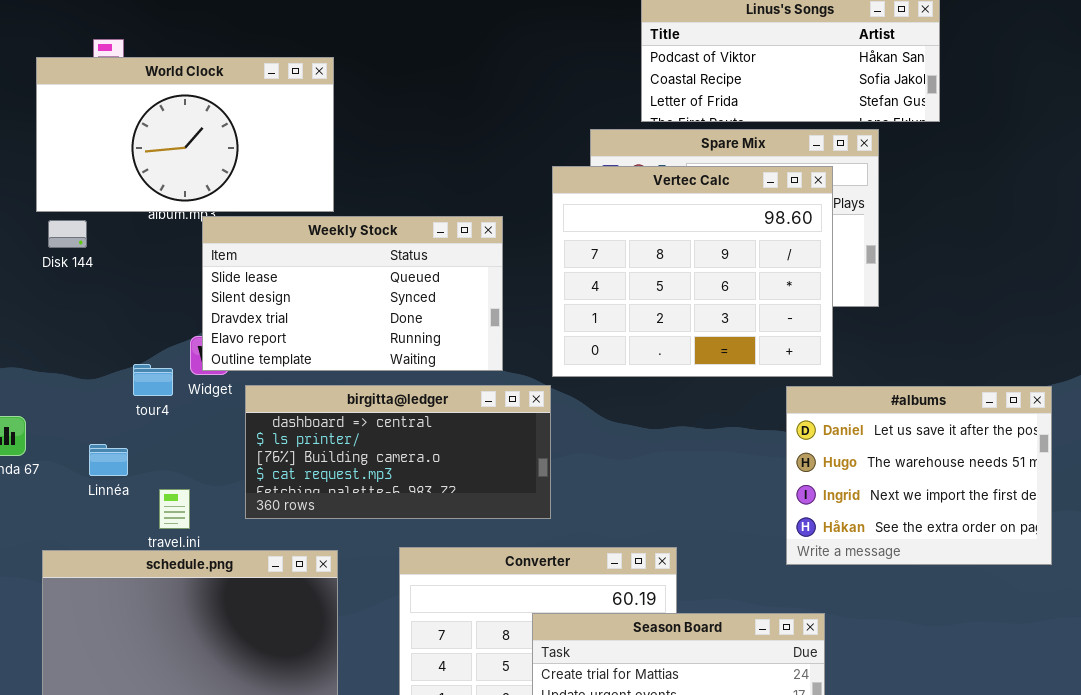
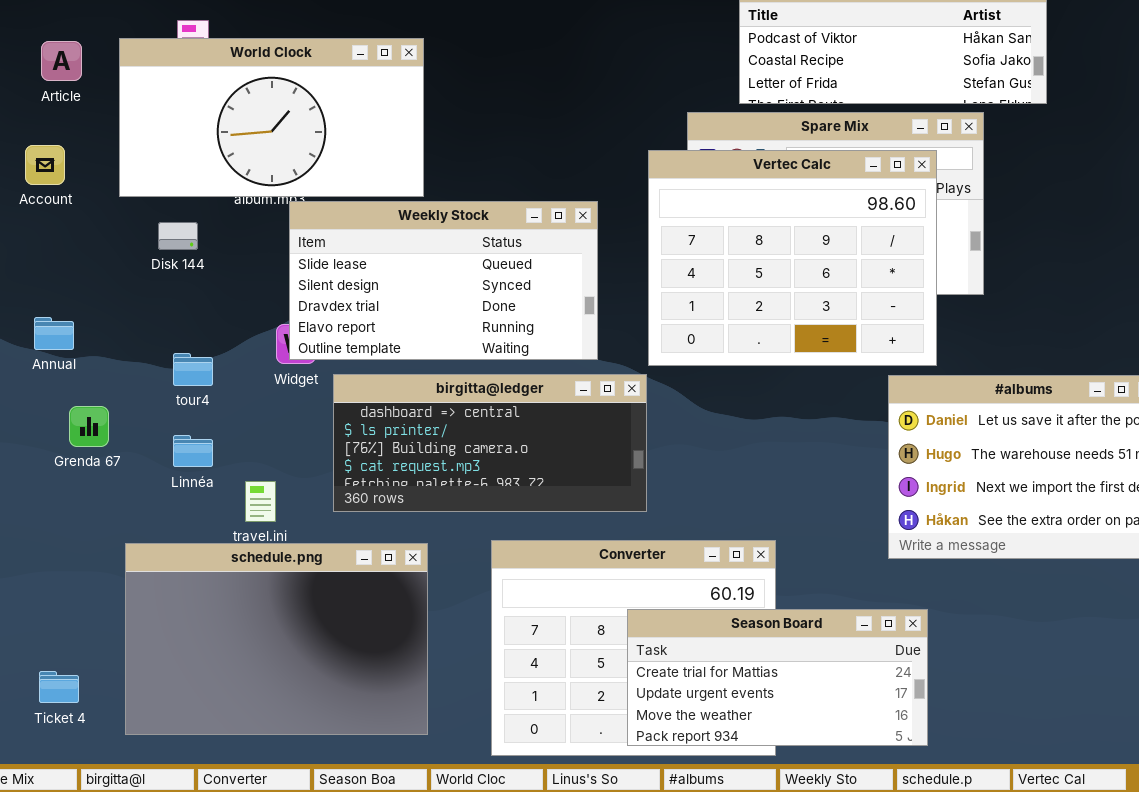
Disk 144: [48,220,87,248] -> [158,222,198,250], moved
tour4: [133,364,173,396] -> [173,353,213,386], moved

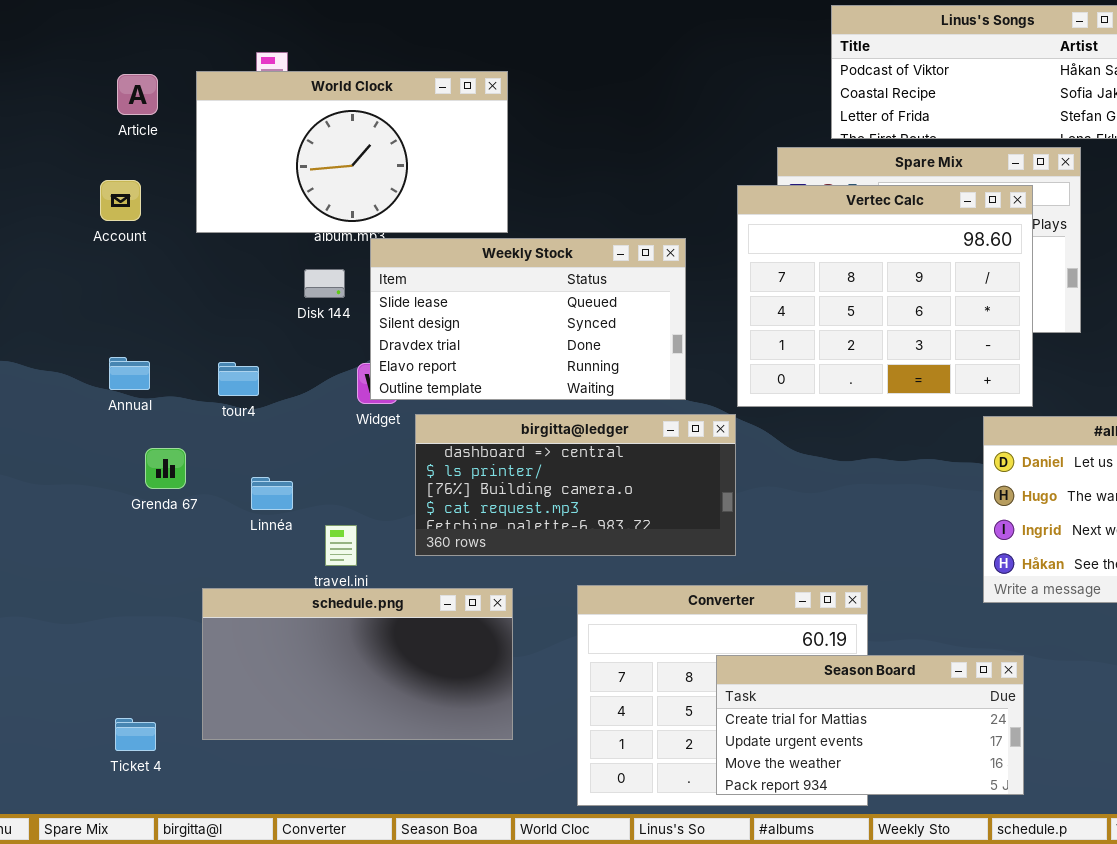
Disk 144: [158,222,198,250] -> [304,269,345,298], moved
tour4: [173,353,213,386] -> [218,362,259,396], moved
schedule.png: [125,543,428,735] -> [202,588,513,740], resized

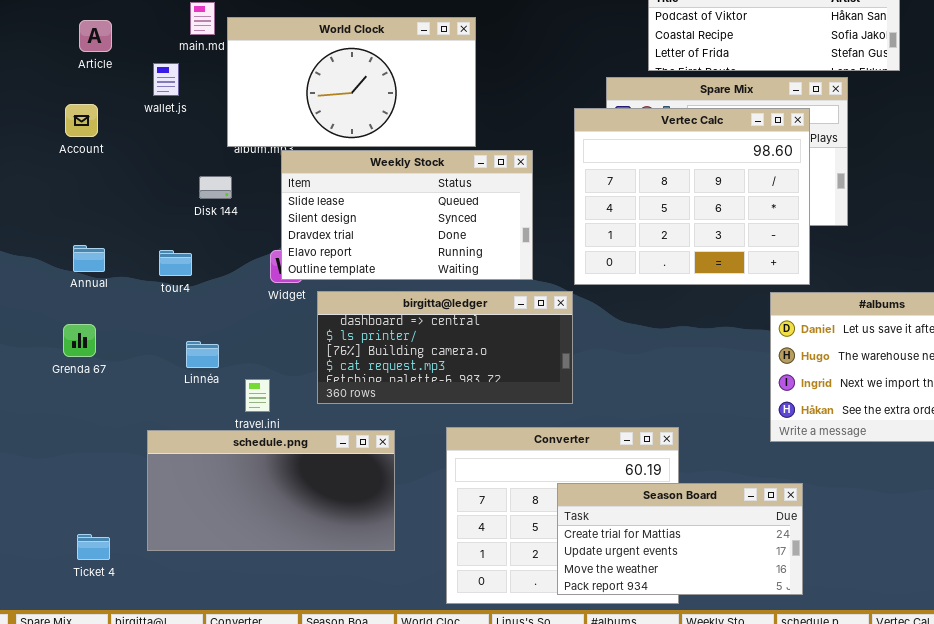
World Clock: [196,71,508,233] -> [227,17,476,147], moved
Disk 144: [304,269,345,298] -> [199,176,232,199], moved
Grenda 67: [145,448,186,489] -> [63,324,96,357], moved

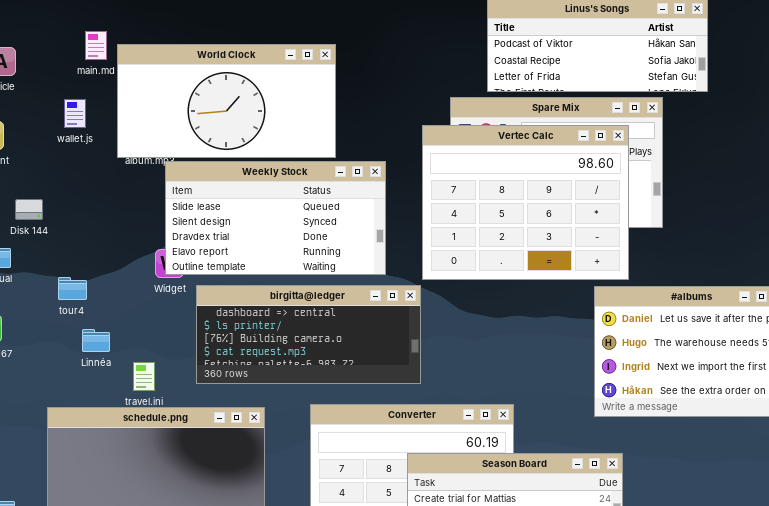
wallet.js: [153,63,179,96] -> [64,99,86,128], moved
Disk 144: [199,176,232,199] -> [15,199,43,220], moved
tour4: [159,250,192,276] -> [58,277,87,300], moved

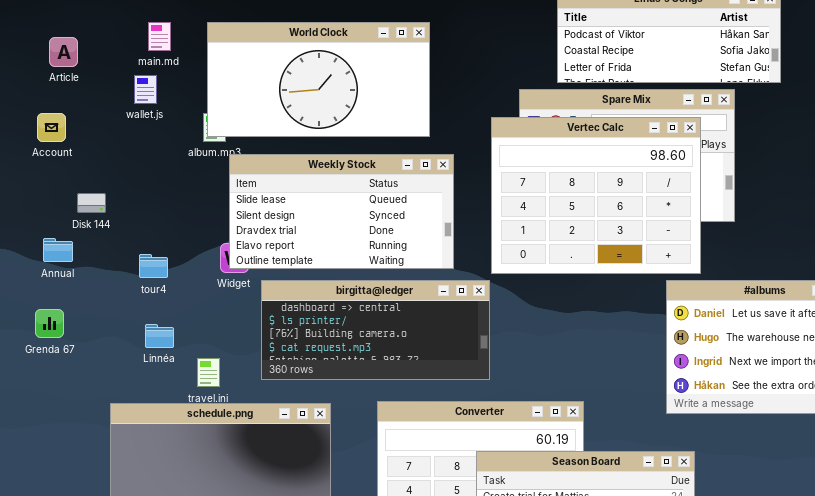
World Clock: [117,44,336,158] -> [207,22,430,137], moved
wallet.js: [64,99,86,128] -> [134,75,157,104], moved
tour4: [58,277,87,300] -> [139,254,168,278], moved

